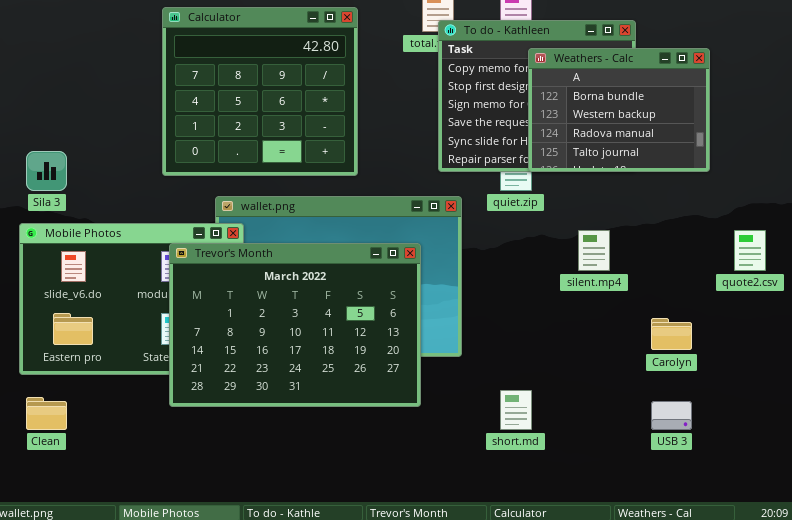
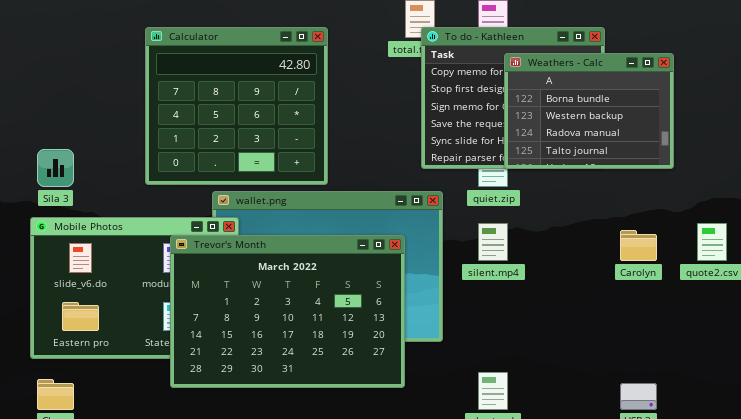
Calculator: [162,7,358,176] -> [145,27,328,185], moved
silent.mp4: [578,230,610,271] -> [478,223,508,261], moved
Carolyn: [651,318,692,350] -> [620,230,657,261], moved

